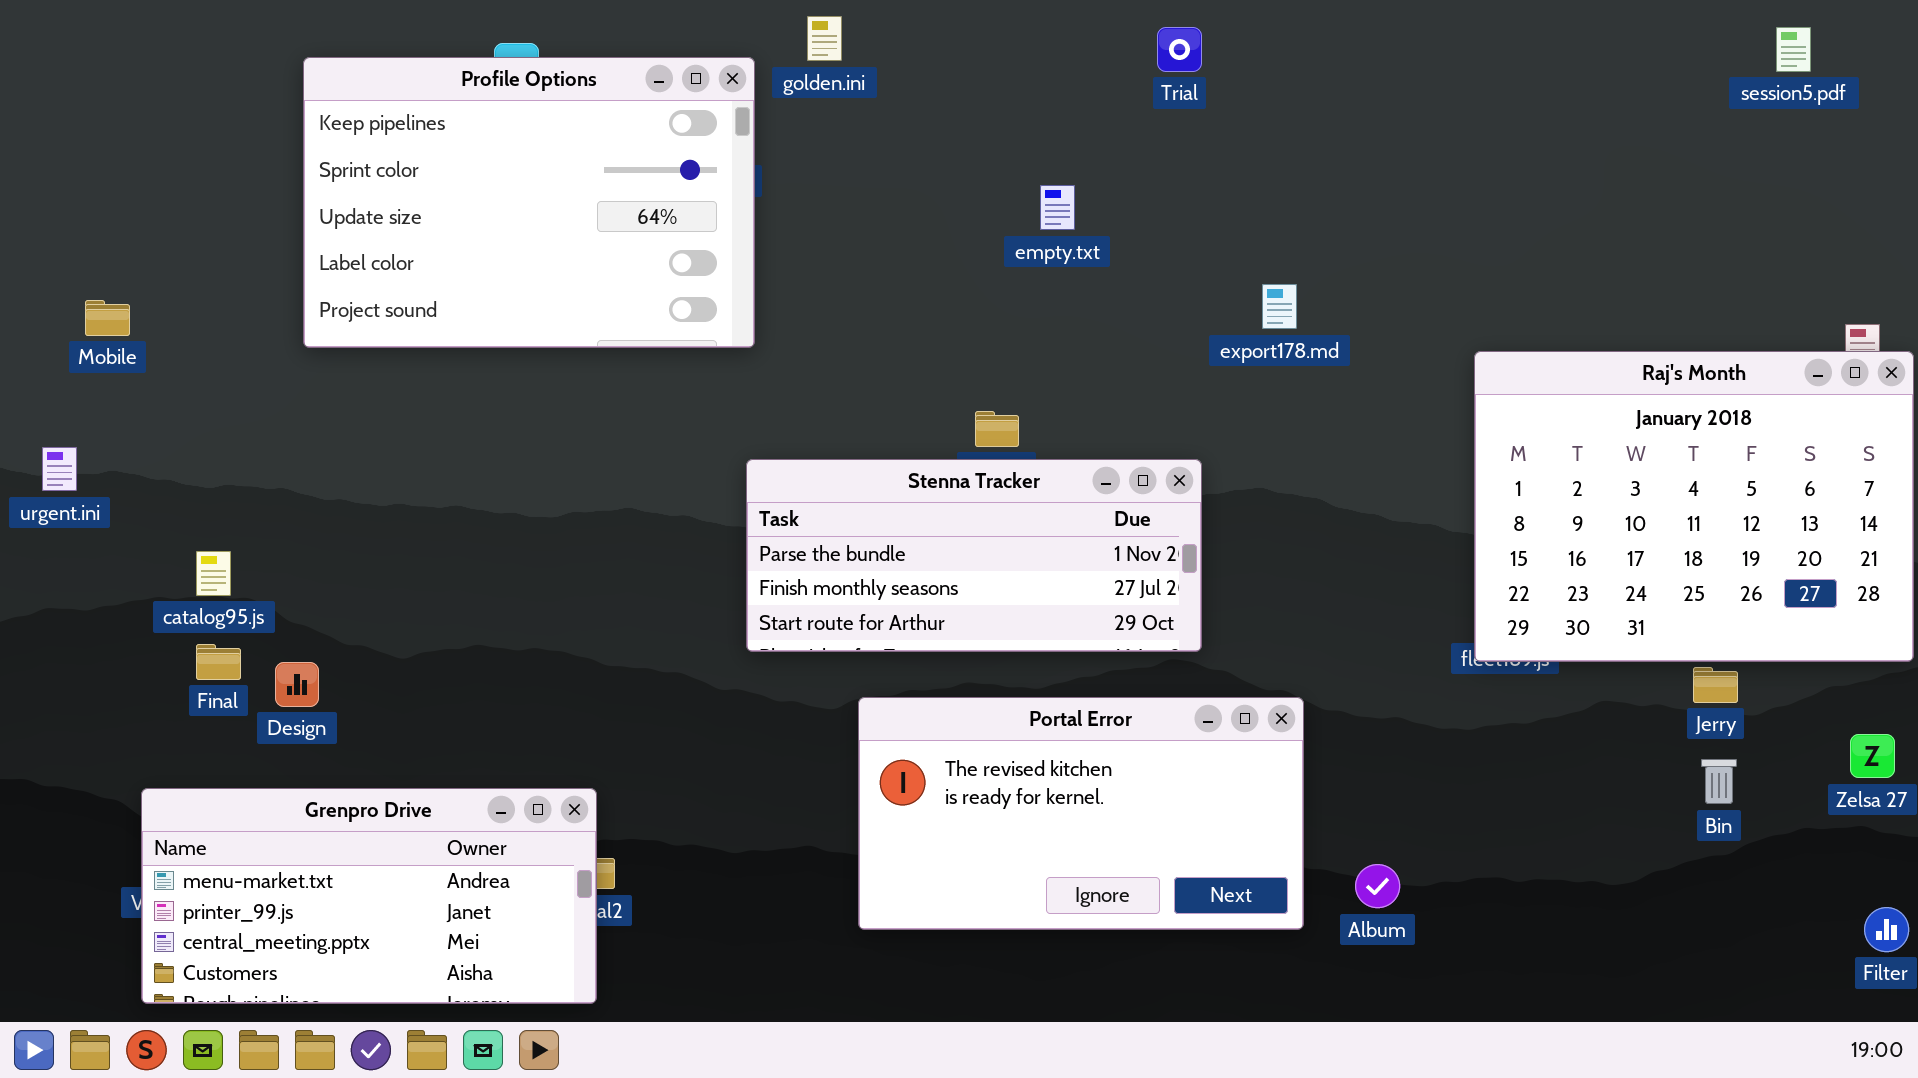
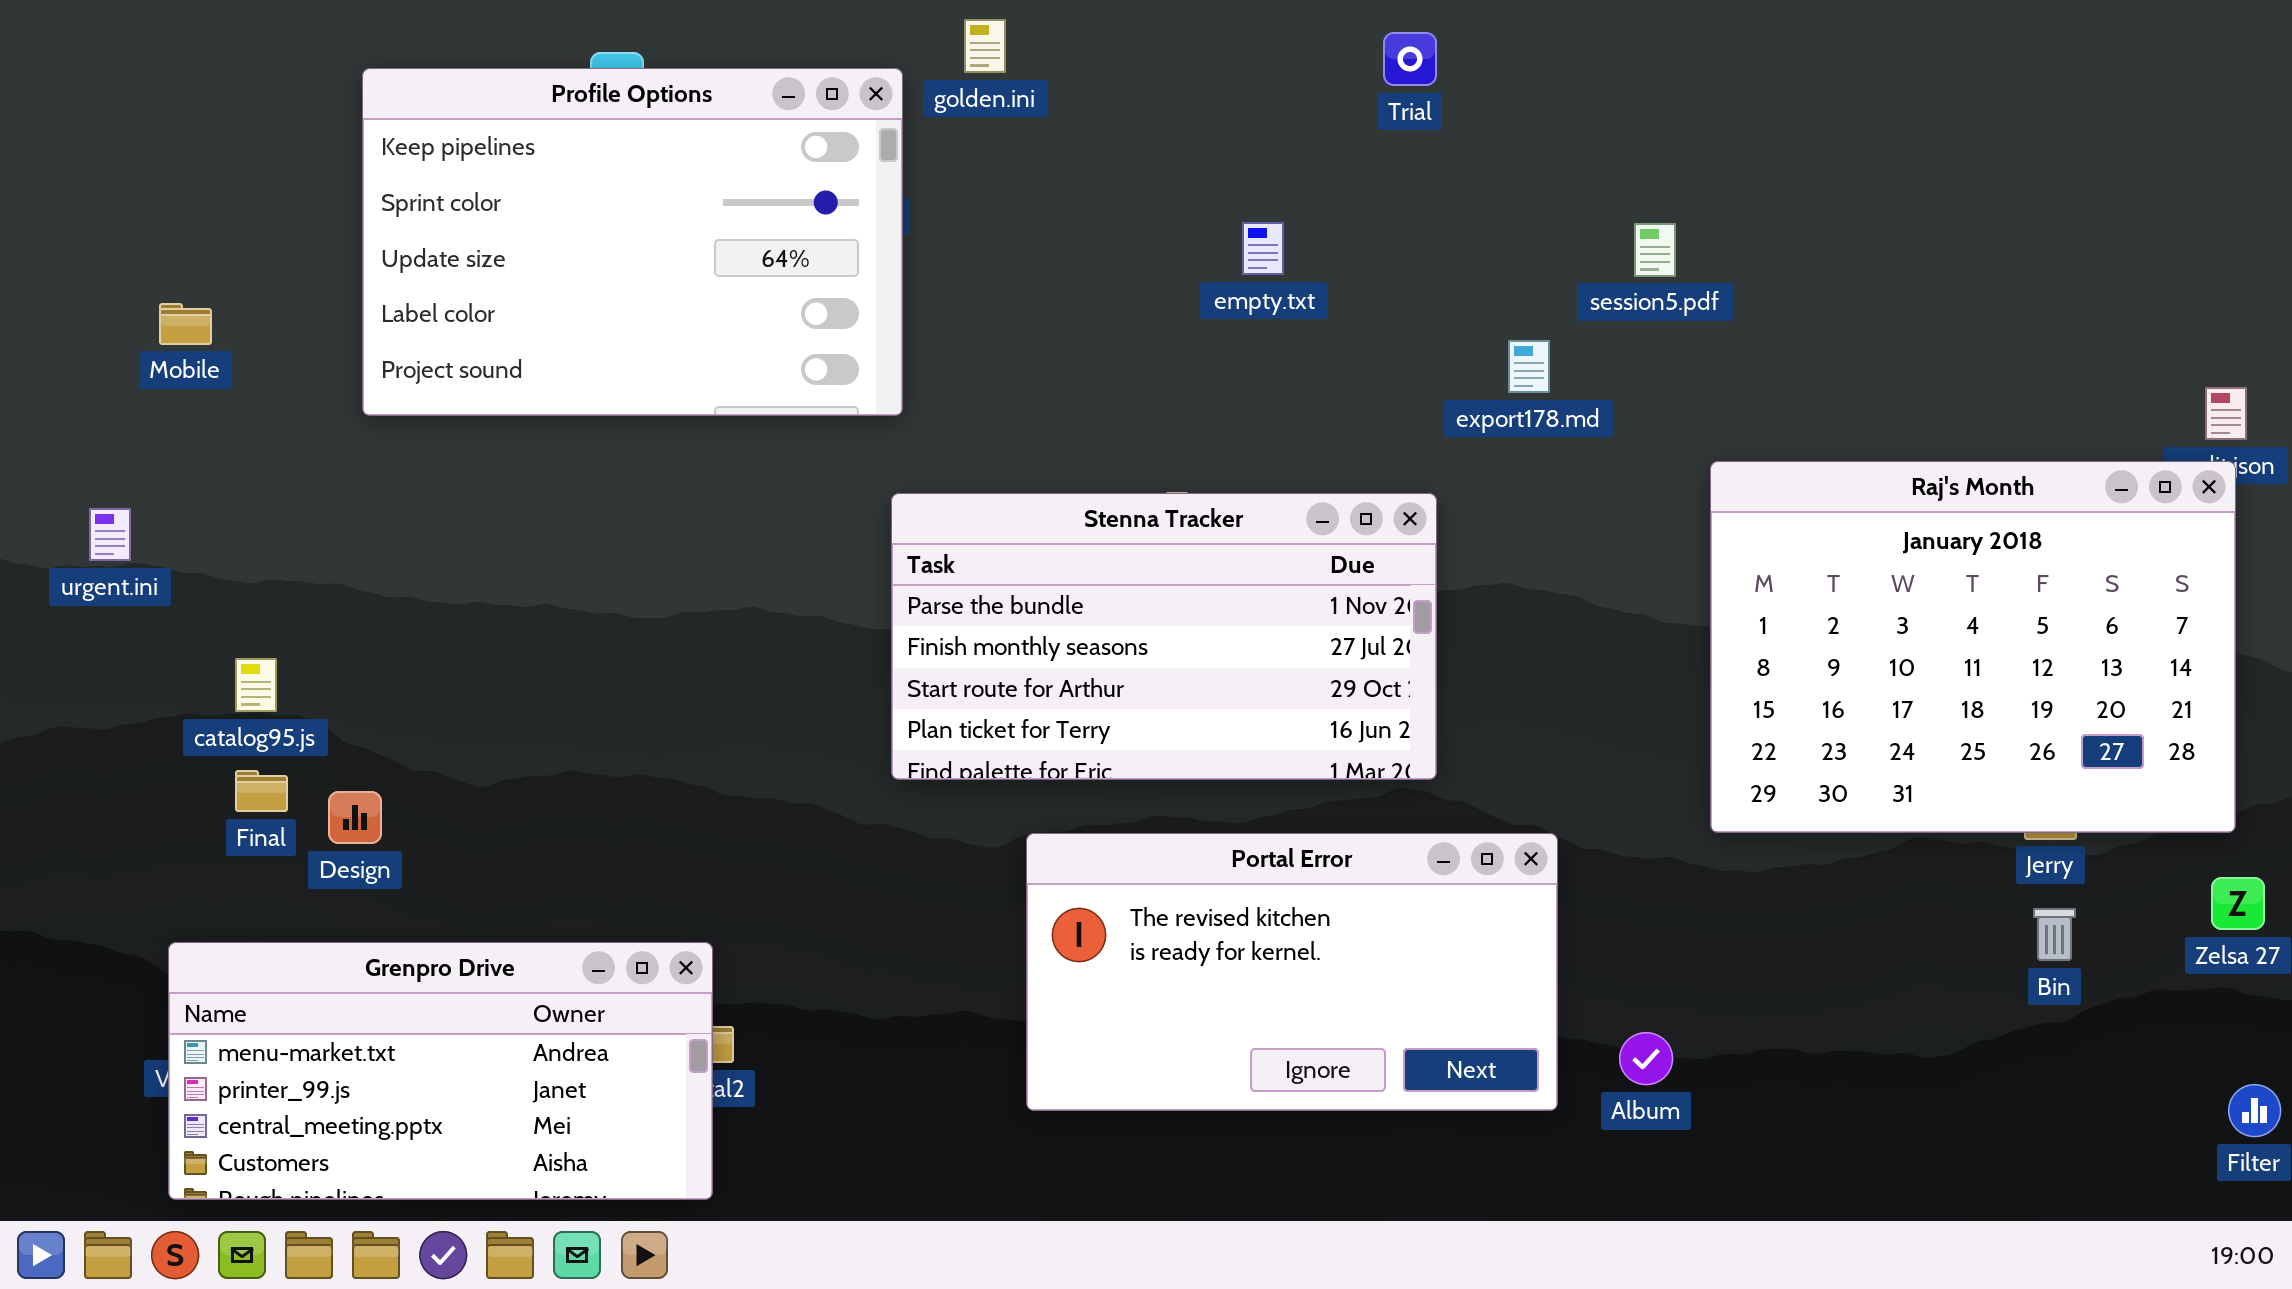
session5.pdf: [1776,27,1811,72] -> [1634,223,1676,277], moved
Mobile: [85,300,130,336] -> [159,303,212,345], moved
Raj's Month: [1474,351,1914,662] -> [1710,461,2236,833], moved
urgent.ini: [42,447,77,491] -> [89,508,131,561], moved
Stenna Tracker: [746,459,1202,652] -> [891,493,1437,780], resized

